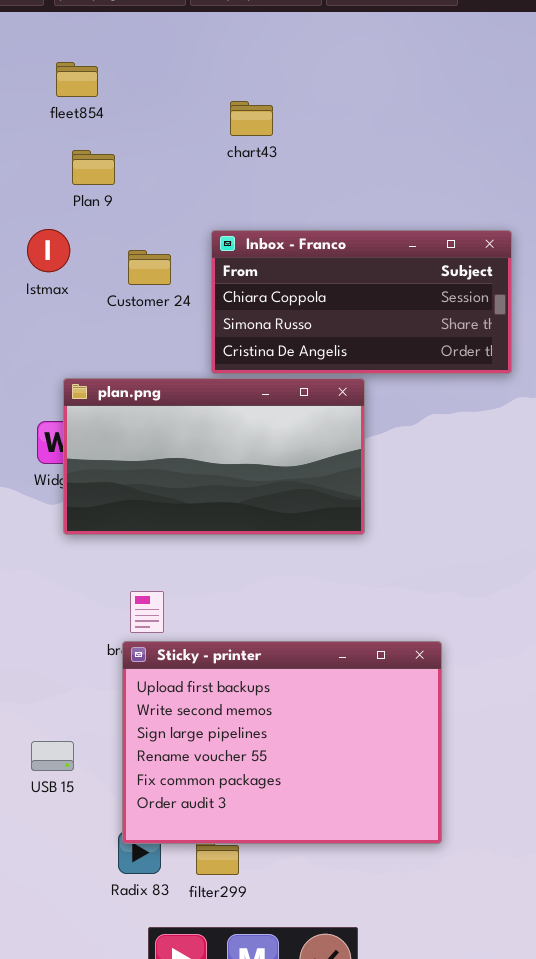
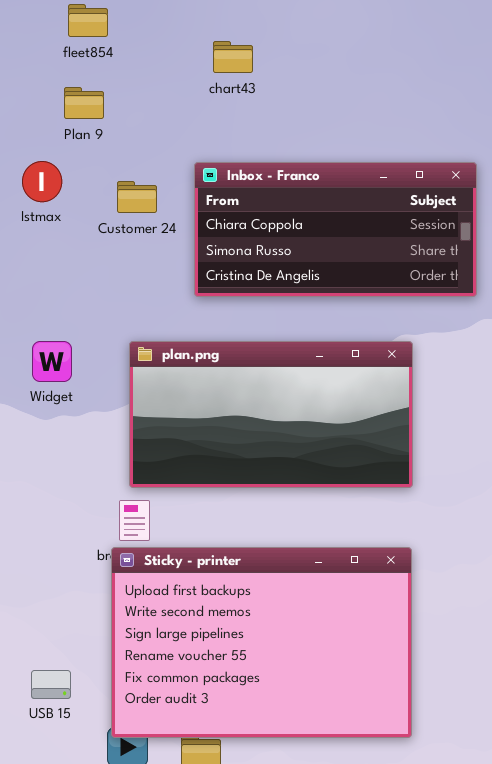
fleet854: [56,62,98,97] -> [68,4,108,37], moved
plan.png: [63,378,365,535] -> [129,341,413,488], moved
USB 15: [31,741,74,771] -> [31,670,71,699], moved

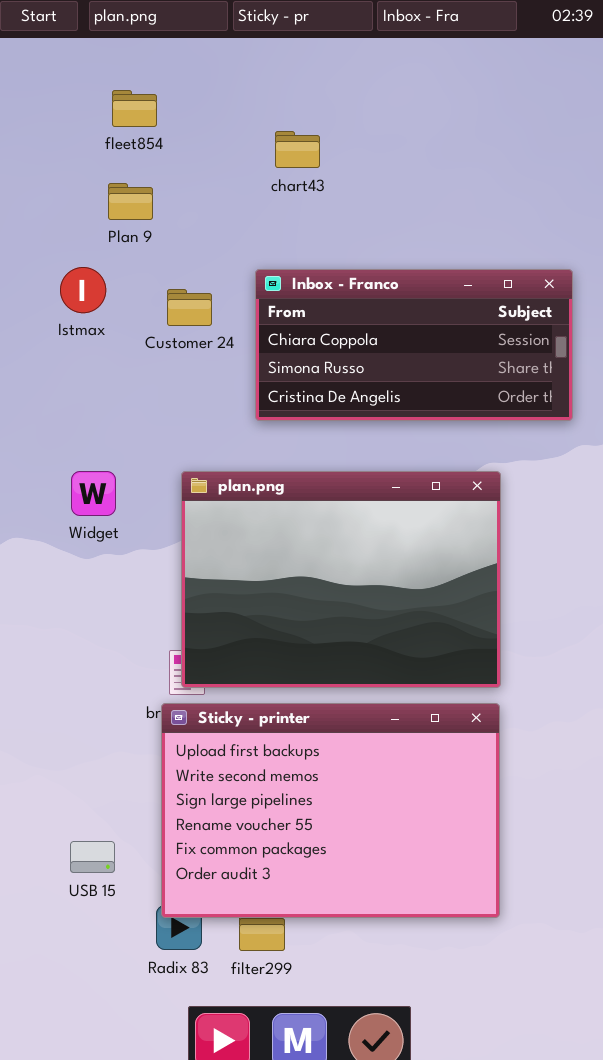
plan.png: [129,341,413,488] -> [181,471,501,688], resized

